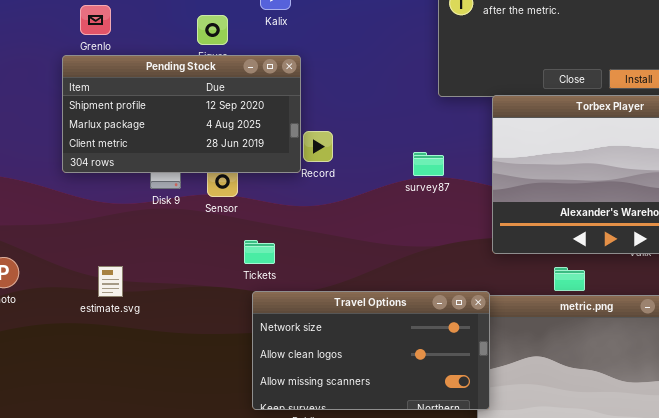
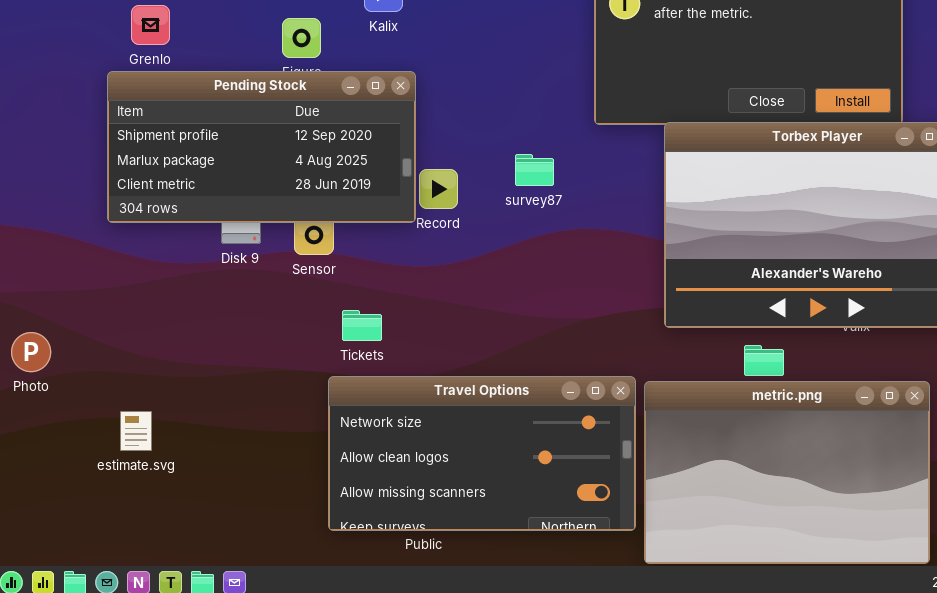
survey87: [413,152,444,176] -> [515,154,554,186], moved
estimate.svg: [98,266,123,297] -> [120,411,152,451], moved
Travel Options: [252,291,490,410] -> [328,376,636,531], moved

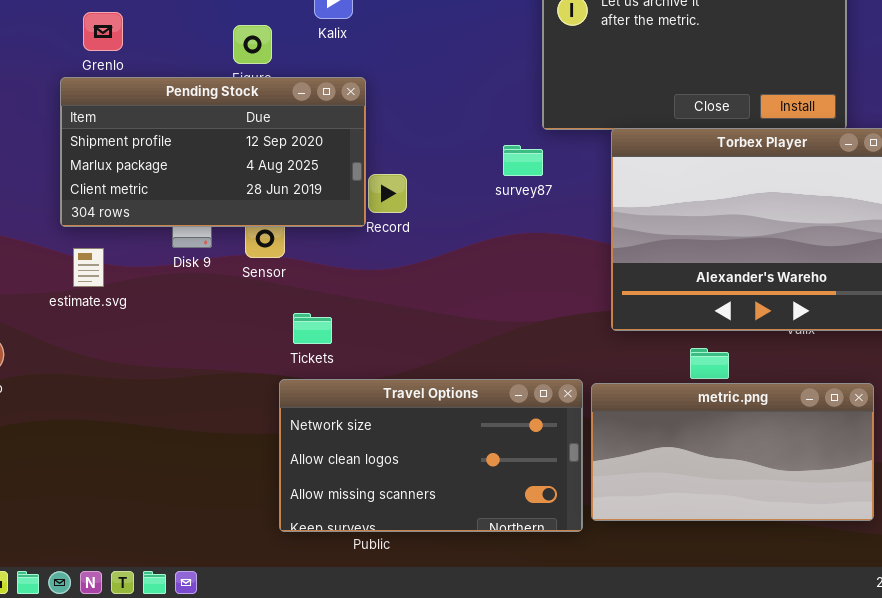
survey87: [515,154,554,186] -> [503,145,543,176], moved
metric.png: [644,381,930,564] -> [591,383,874,521], resized
estimate.svg: [120,411,152,451] -> [73,248,104,287], moved

